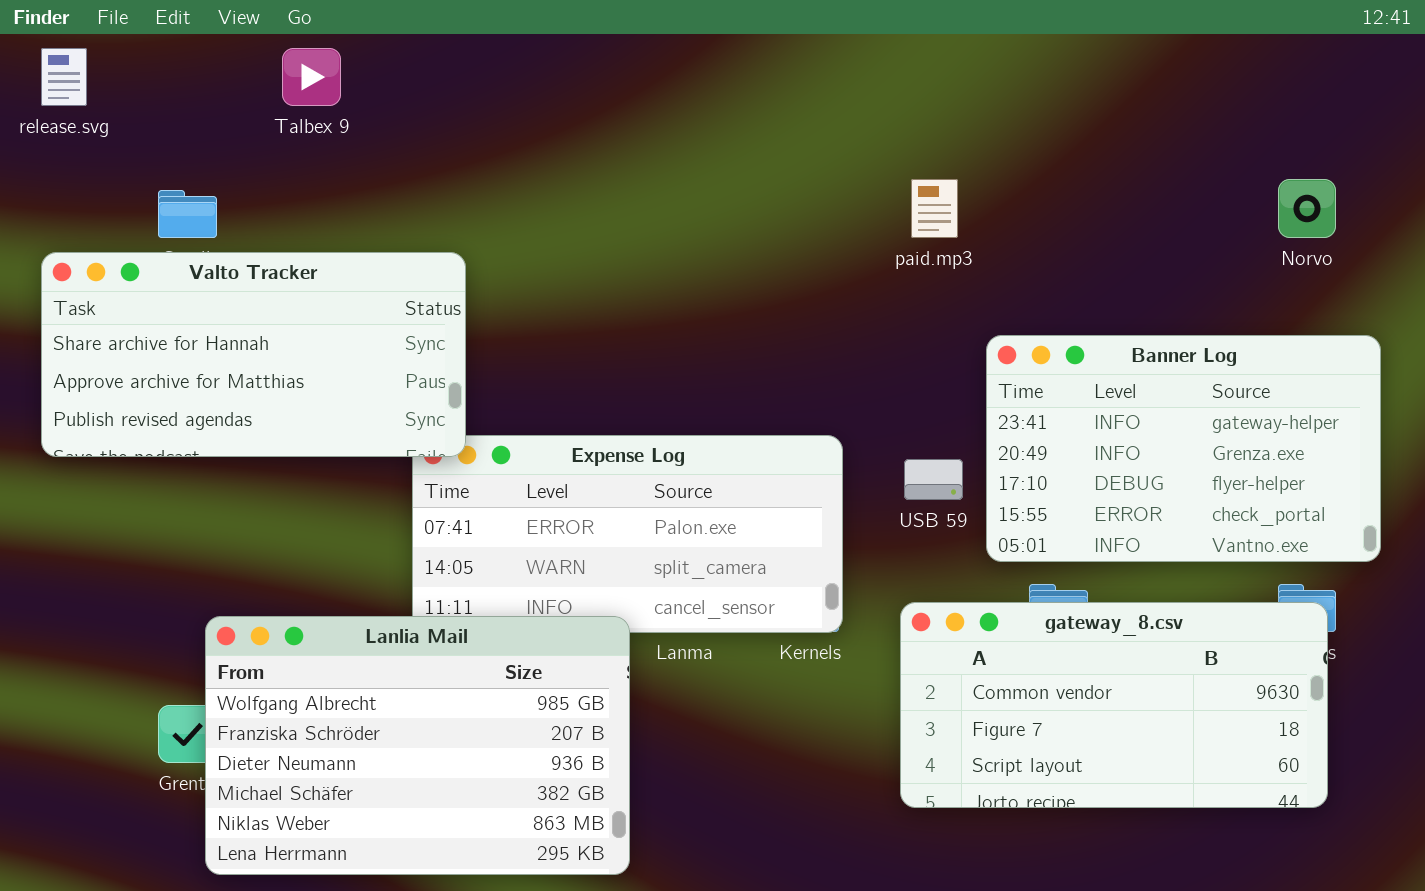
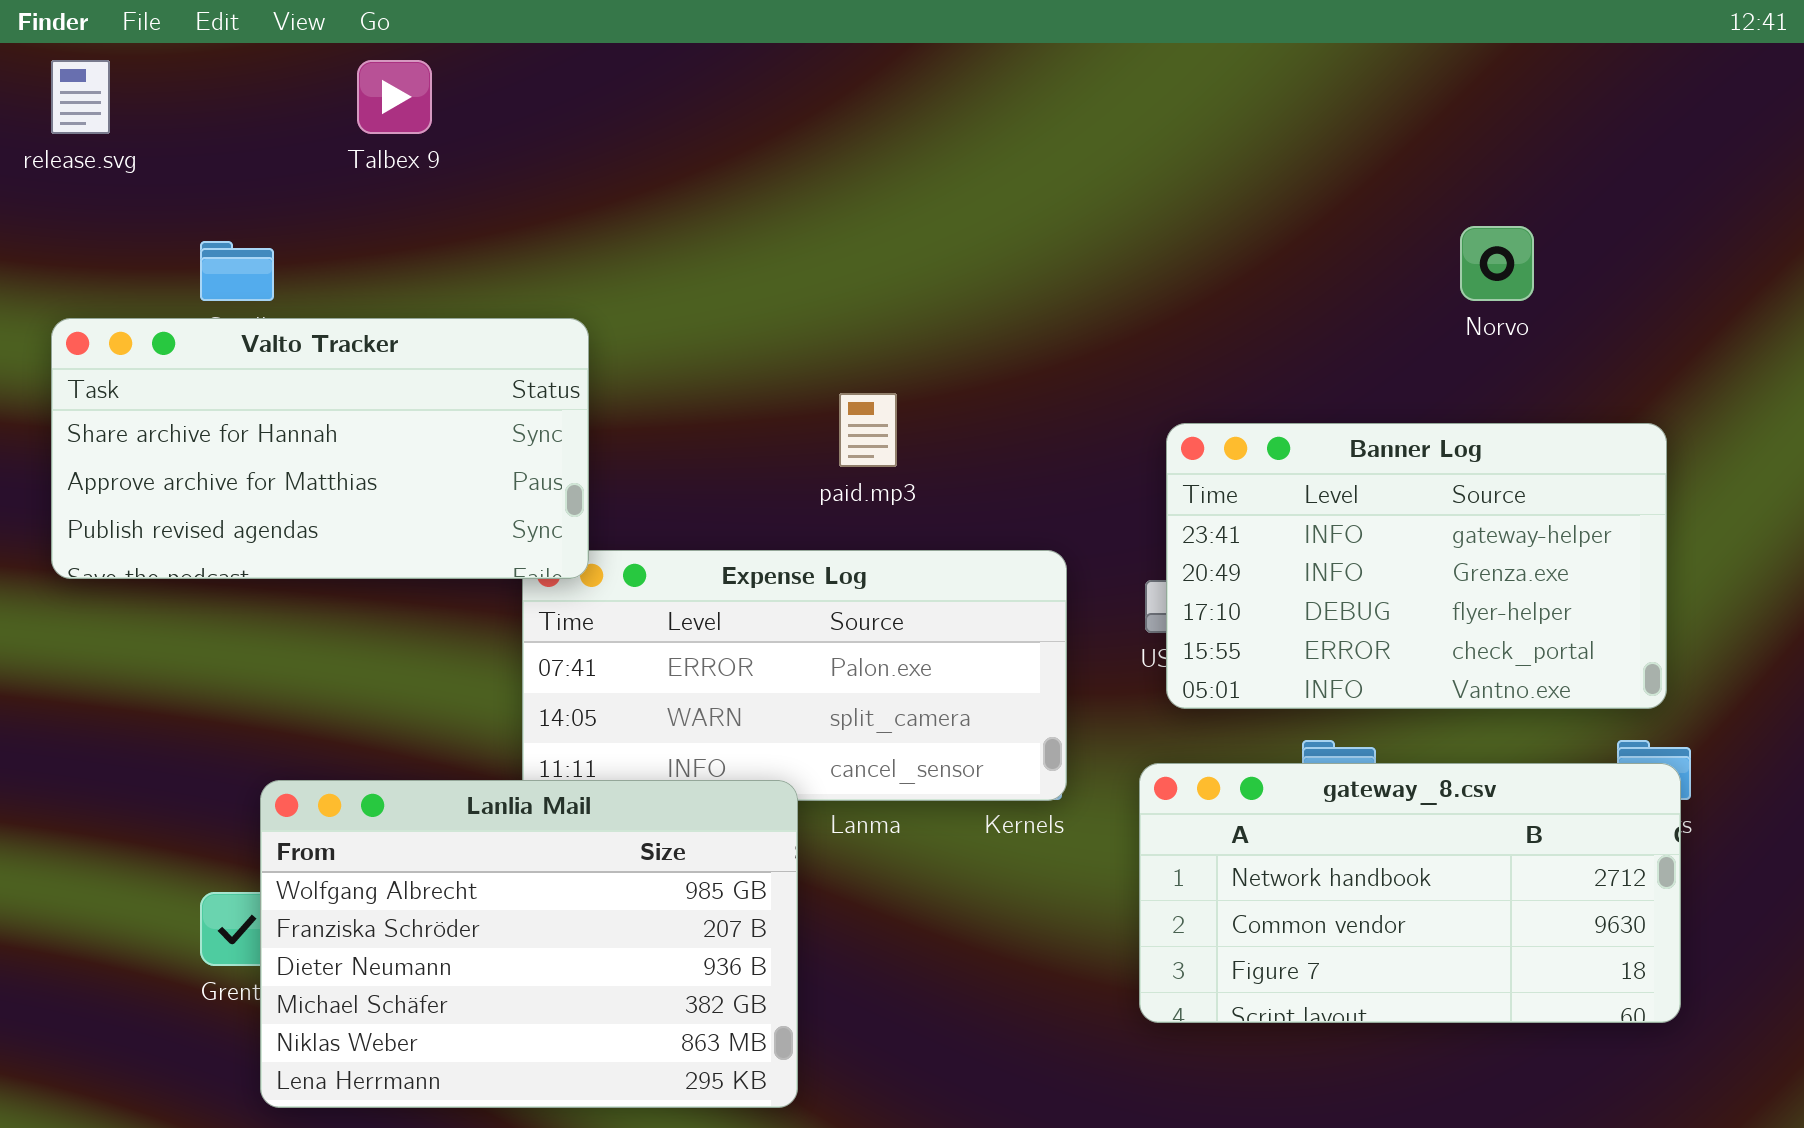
paid.mp3: [911,179,958,238] -> [839,393,897,467], moved
Norvo: [1278,179,1336,238] -> [1460,226,1534,301], moved
Banner Log: [986,335,1381,562] -> [1166,423,1667,709], moved
gateway_8.csv: [900,602,1328,808] -> [1139,763,1681,1023], scrolled up 1 row

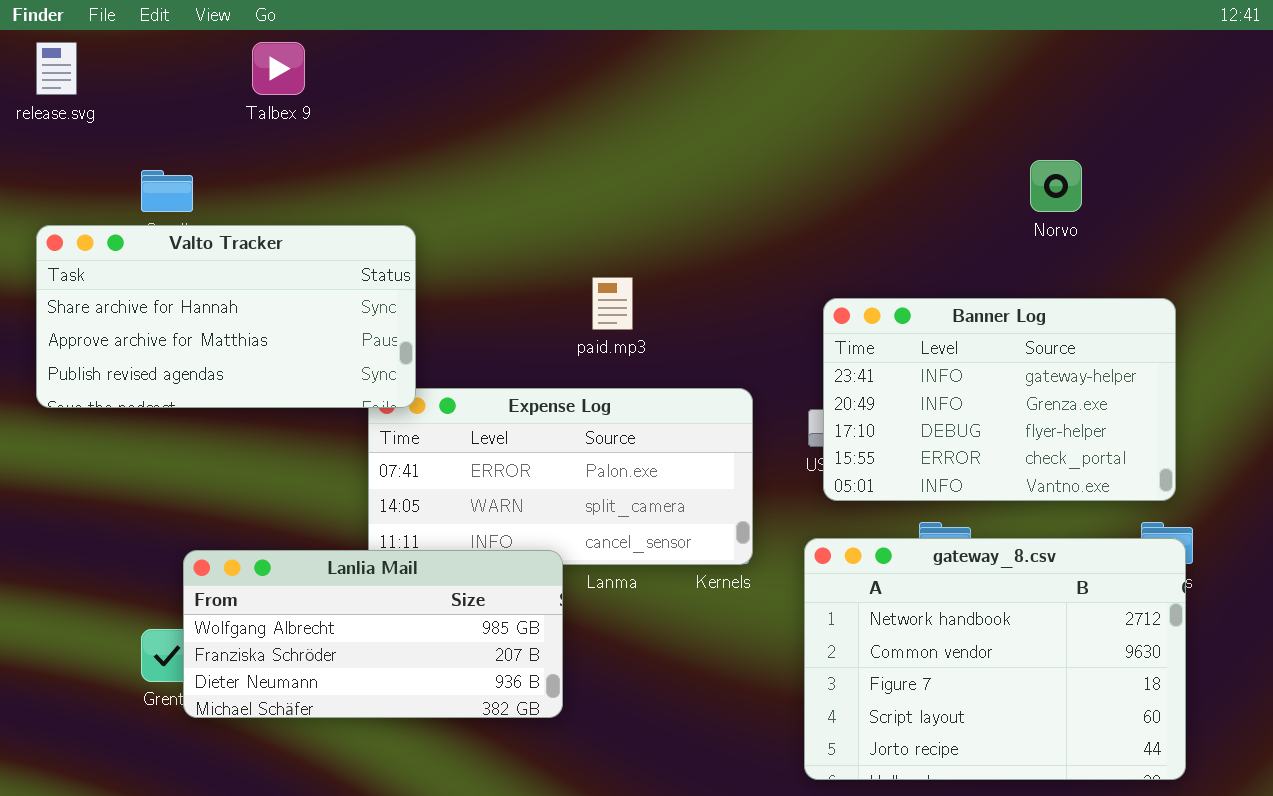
gateway_8.csv: [1139,763,1681,1023] -> [804,538,1186,780], resized
Lanlia Mail: [260,780,798,1108] -> [183,550,563,718], resized

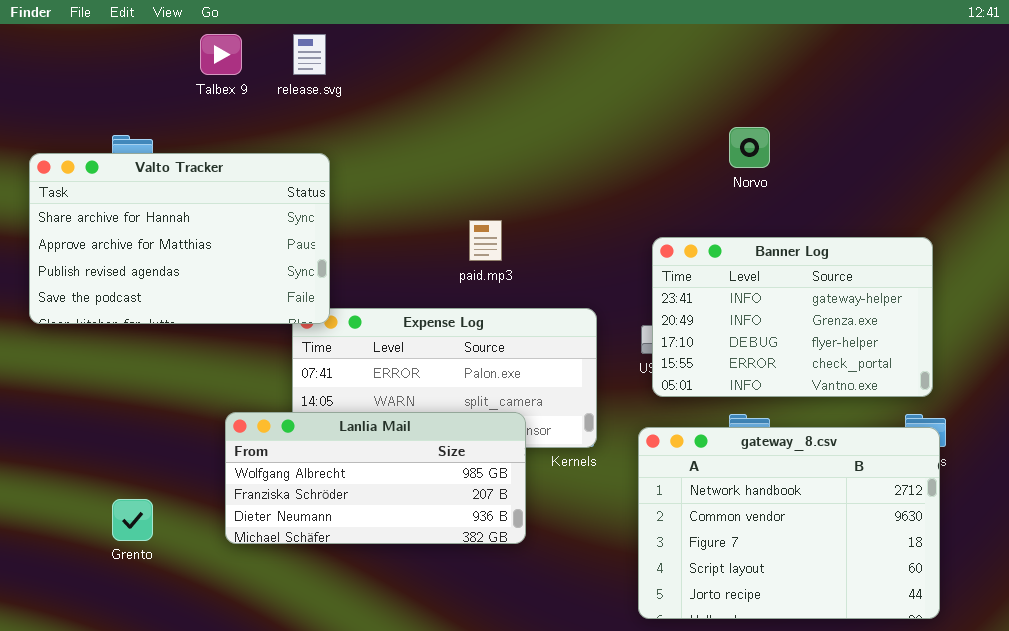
release.svg: [36,42,77,95] -> [293,34,326,75], moved
Norvo: [1030,160,1082,212] -> [729,127,770,168], moved
Valto Tracker: [36,225,416,408] -> [29,153,330,324], resized
Lanlia Mail: [183,550,563,718] -> [225,412,526,544], moved

